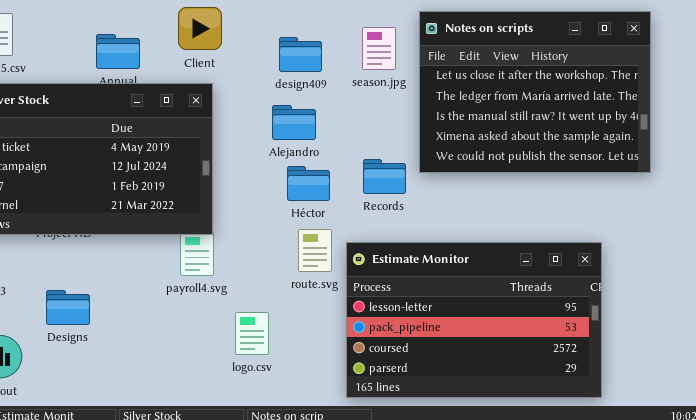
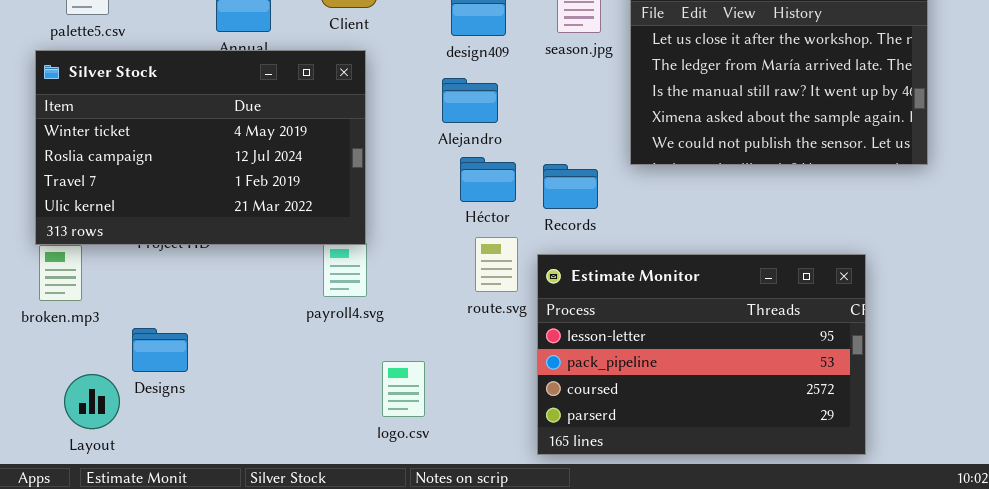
Records: [363,159,406,194] -> [543,164,598,209], moved
Designs: [46,290,90,325] -> [132,328,188,372], moved
logo.csv: [235,312,269,355] -> [382,361,425,417], moved

